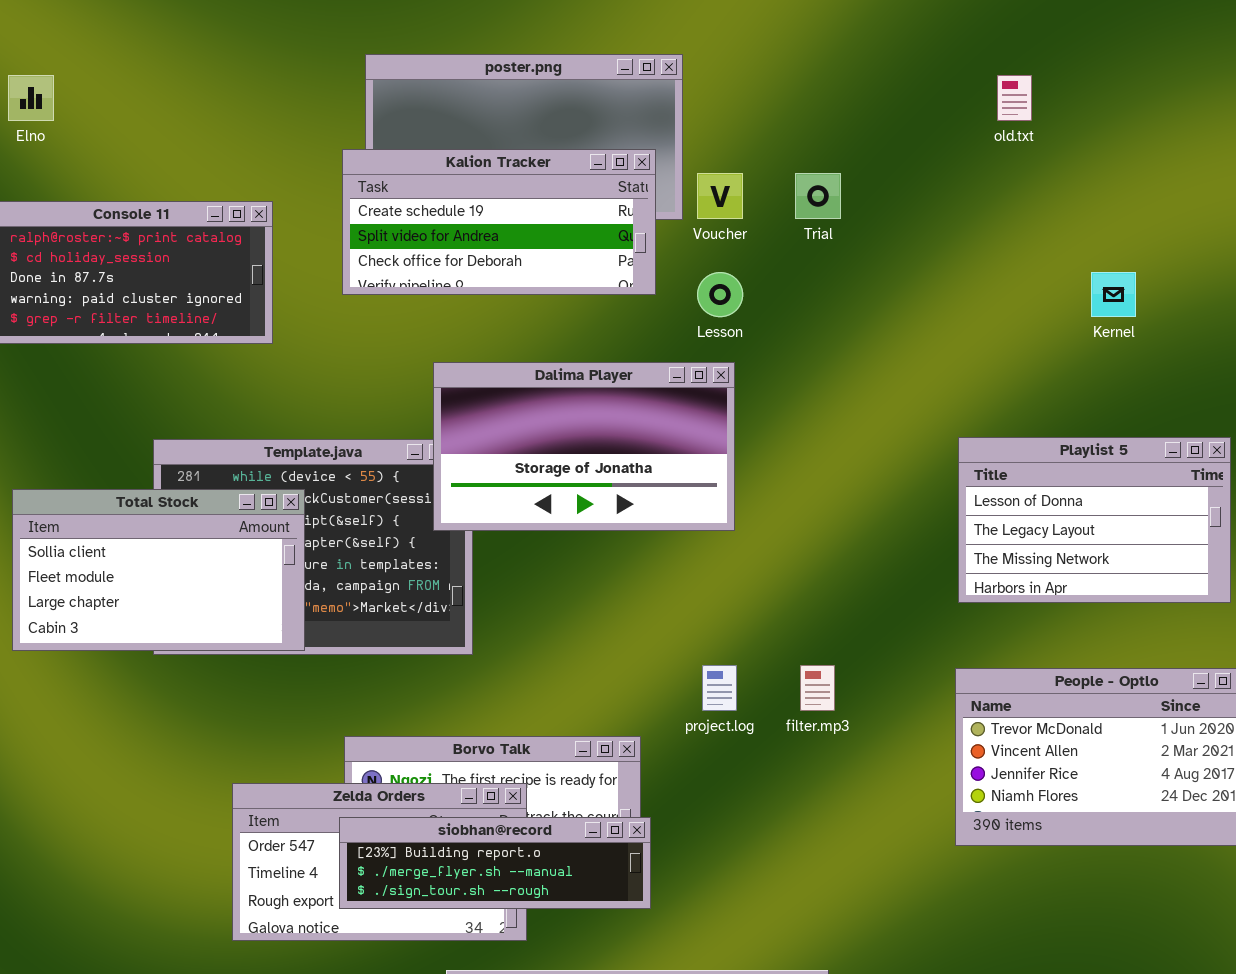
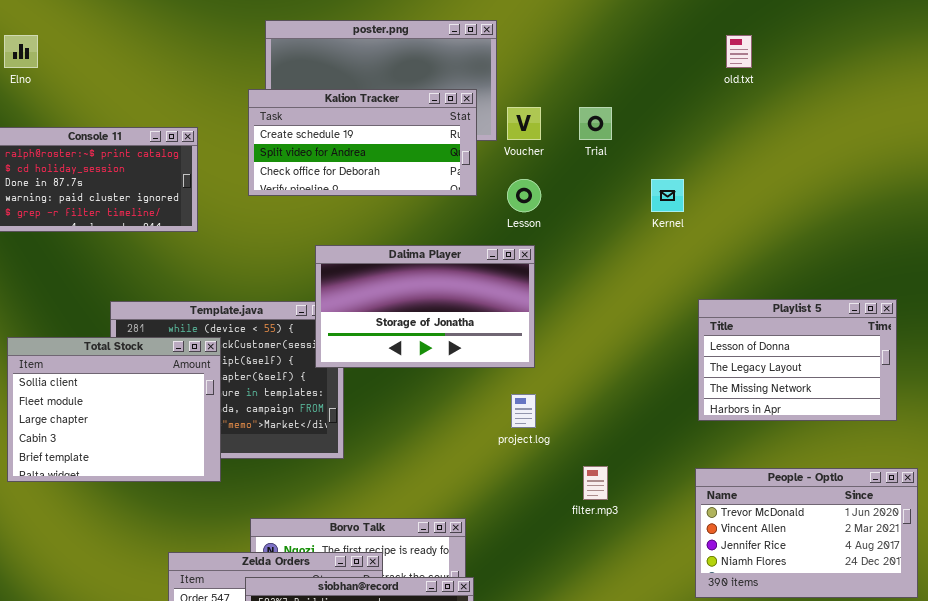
Kernel: [1091,272,1136,317] -> [651,179,684,212], moved
Total Stock: [12,489,305,651] -> [7,337,221,482], resized
project.log: [702,665,737,711] -> [511,394,536,428], moved

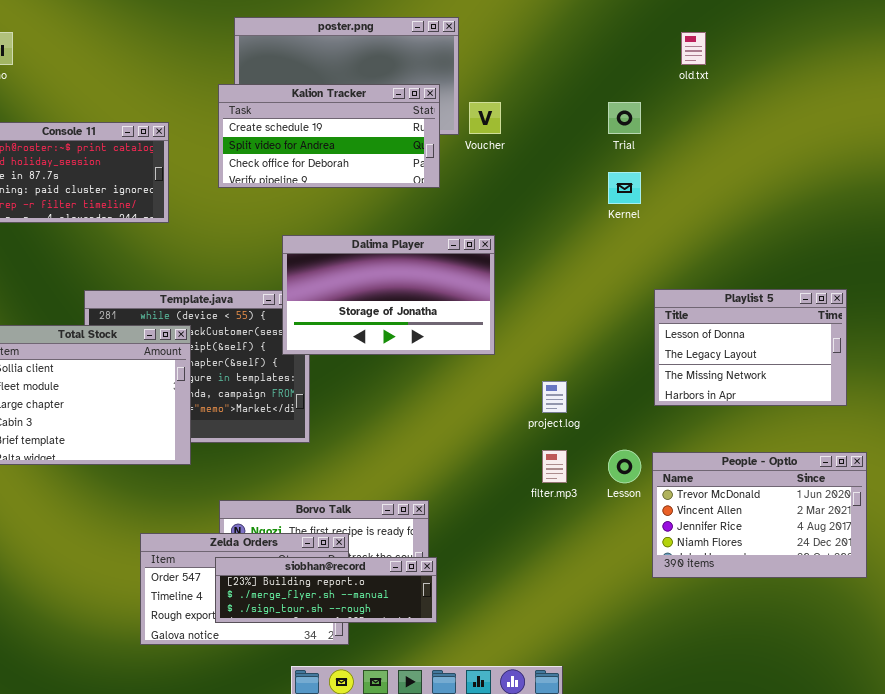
Trial: [579,107,612,140] -> [608,102,641,134], moved
Lesson: [507,179,541,212] -> [608,450,641,483], moved
project.log: [511,394,536,428] -> [542,381,567,413], moved

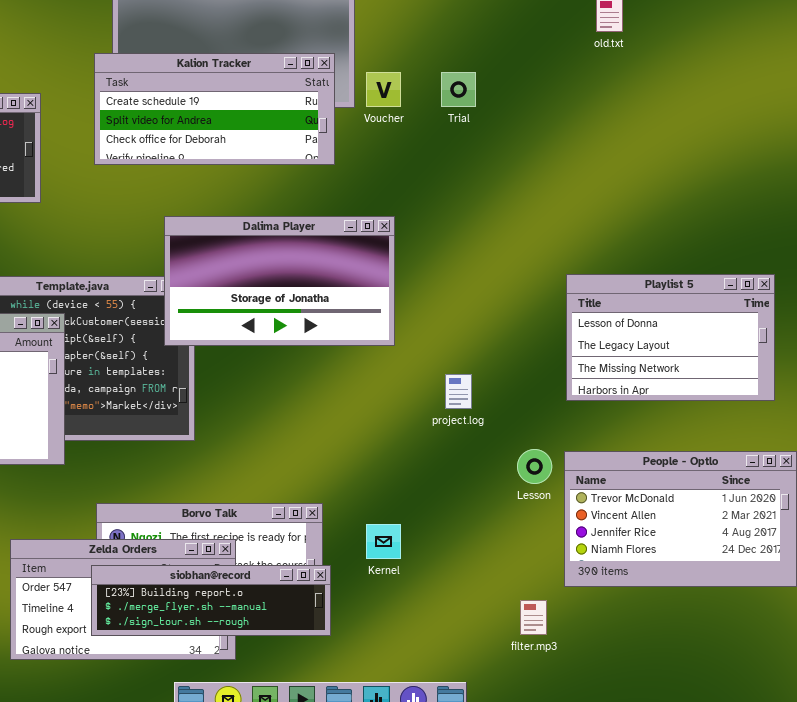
Trial: [608,102,641,134] -> [441,72,476,107], moved
Kernel: [608,172,641,204] -> [366,524,401,559], moved
filter.mp3: [542,450,567,483] -> [520,600,547,635], moved

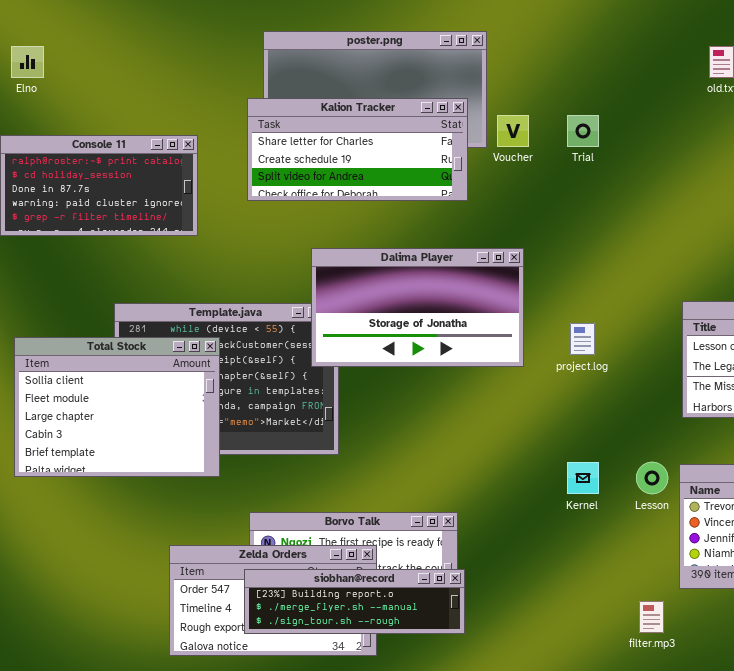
Kalion Tracker: [94,53,335,165] -> [247,98,468,201], scrolled up 1 row
project.log: [445,374,472,409] -> [570,323,595,355], moved
Kernel: [366,524,401,559] -> [567,462,599,494], moved

